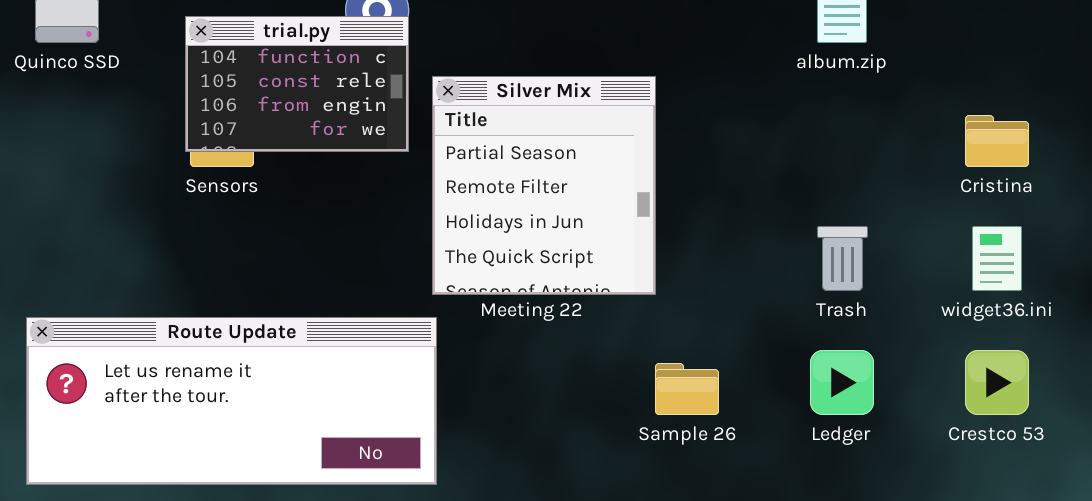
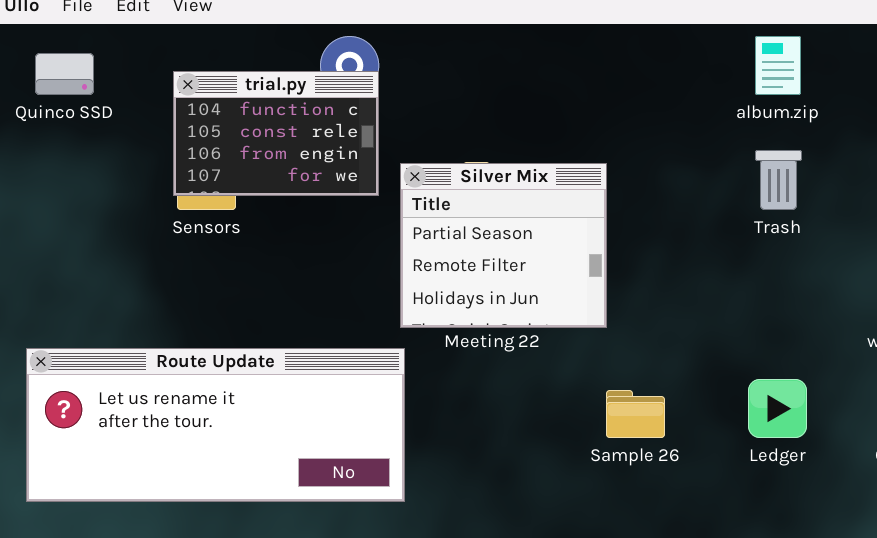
Silver Mix: [432,76,656,295] -> [400,163,607,328], resized
Trash: [817,226,868,291] -> [755,150,802,210], moved

